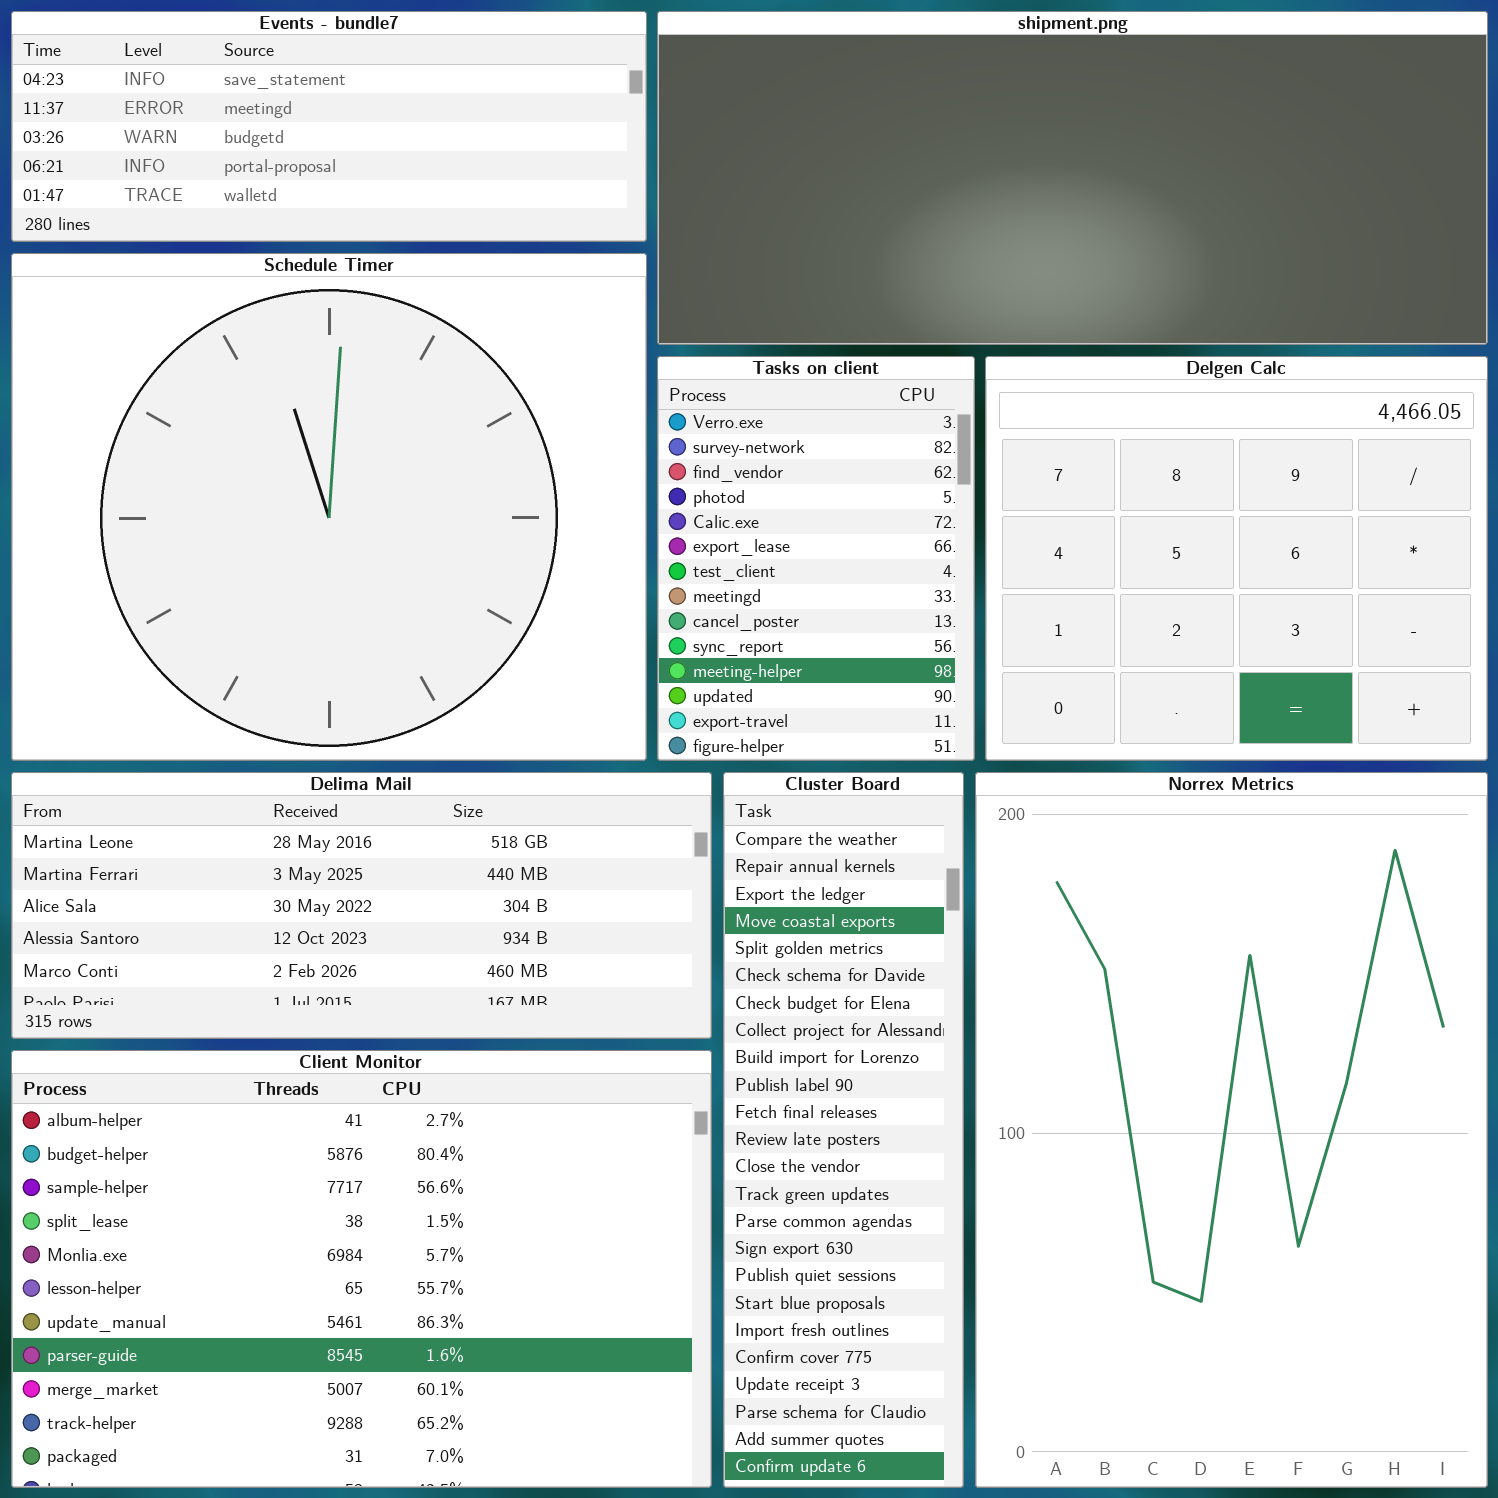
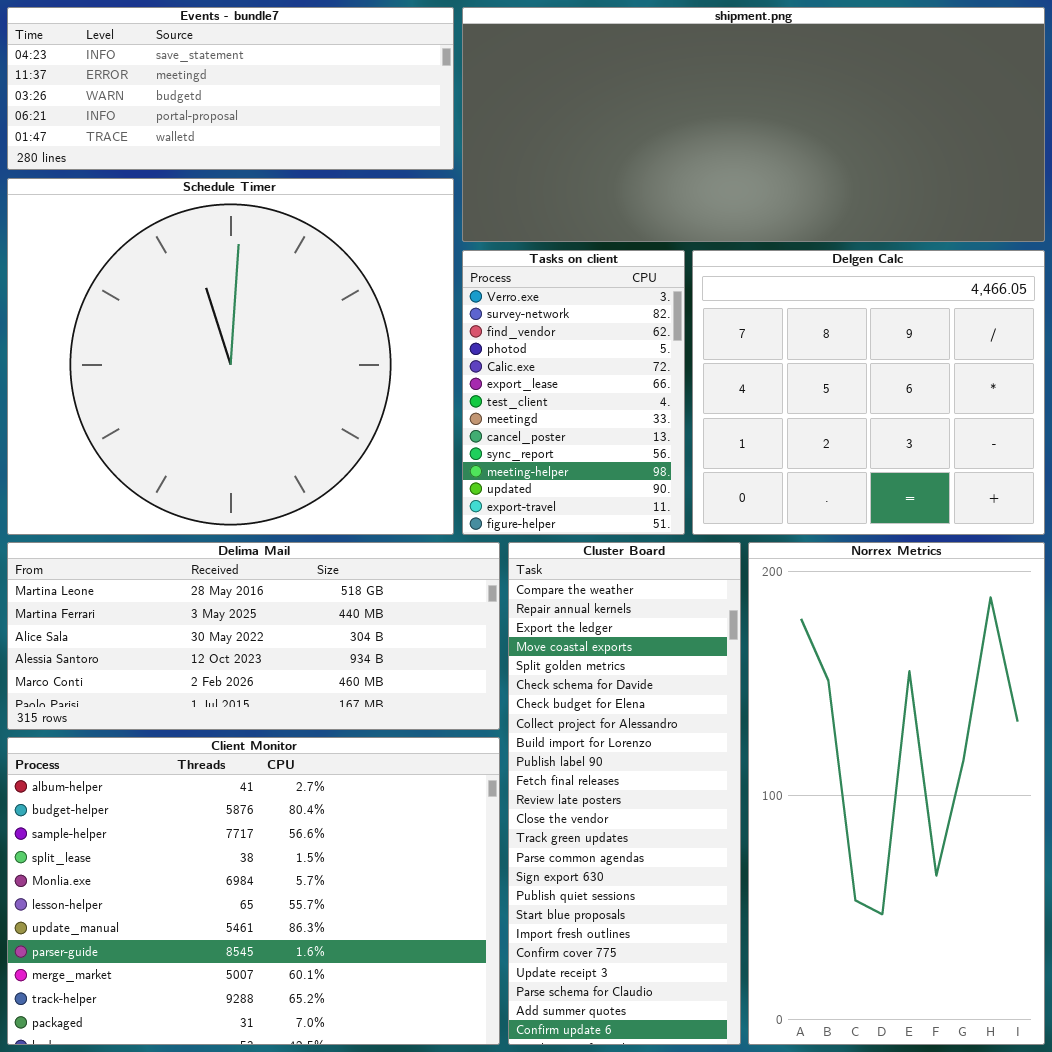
Cluster Board: [723,772,964,1488] -> [508,542,741,1045], resized
Norrex Metrics: [975,772,1488,1488] -> [748,542,1045,1045], resized

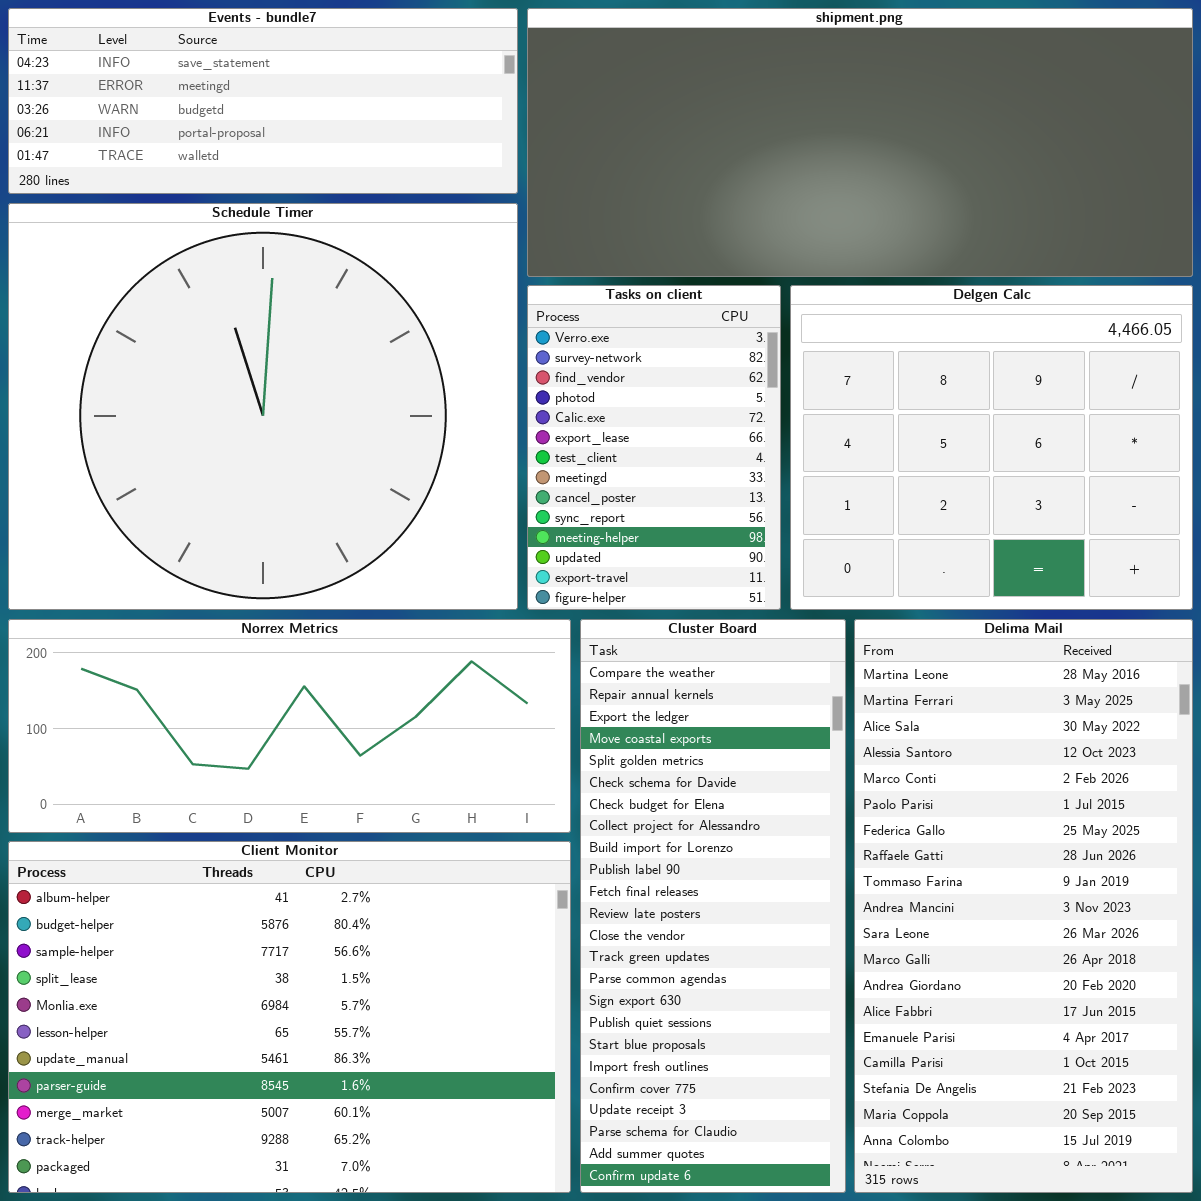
Delima Mail: [7,542,500,730] -> [854,619,1193,1193], moved, resized
Norrex Metrics: [748,542,1045,1045] -> [8,619,571,833], moved, resized

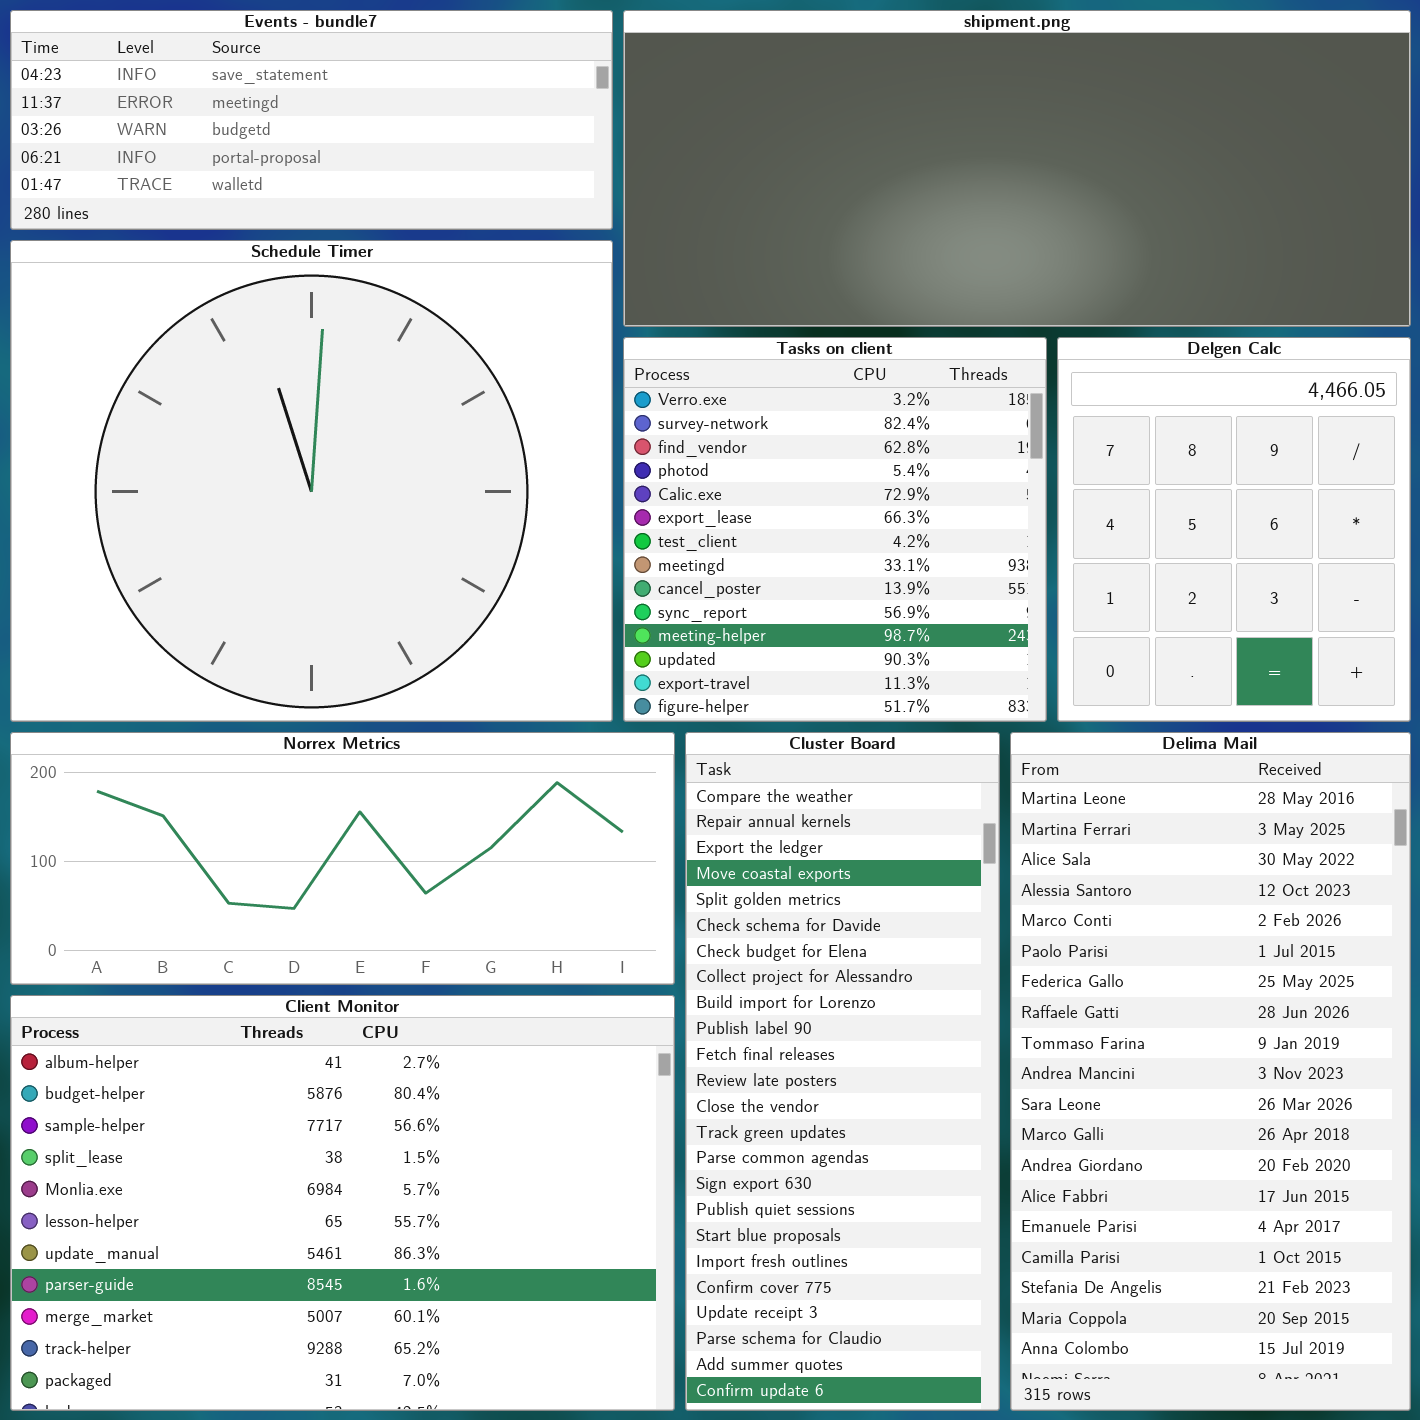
Tasks on client: [527,285,781,610] -> [623,337,1047,722], resized
Delgen Calc: [790,285,1193,610] -> [1057,337,1411,722], resized

